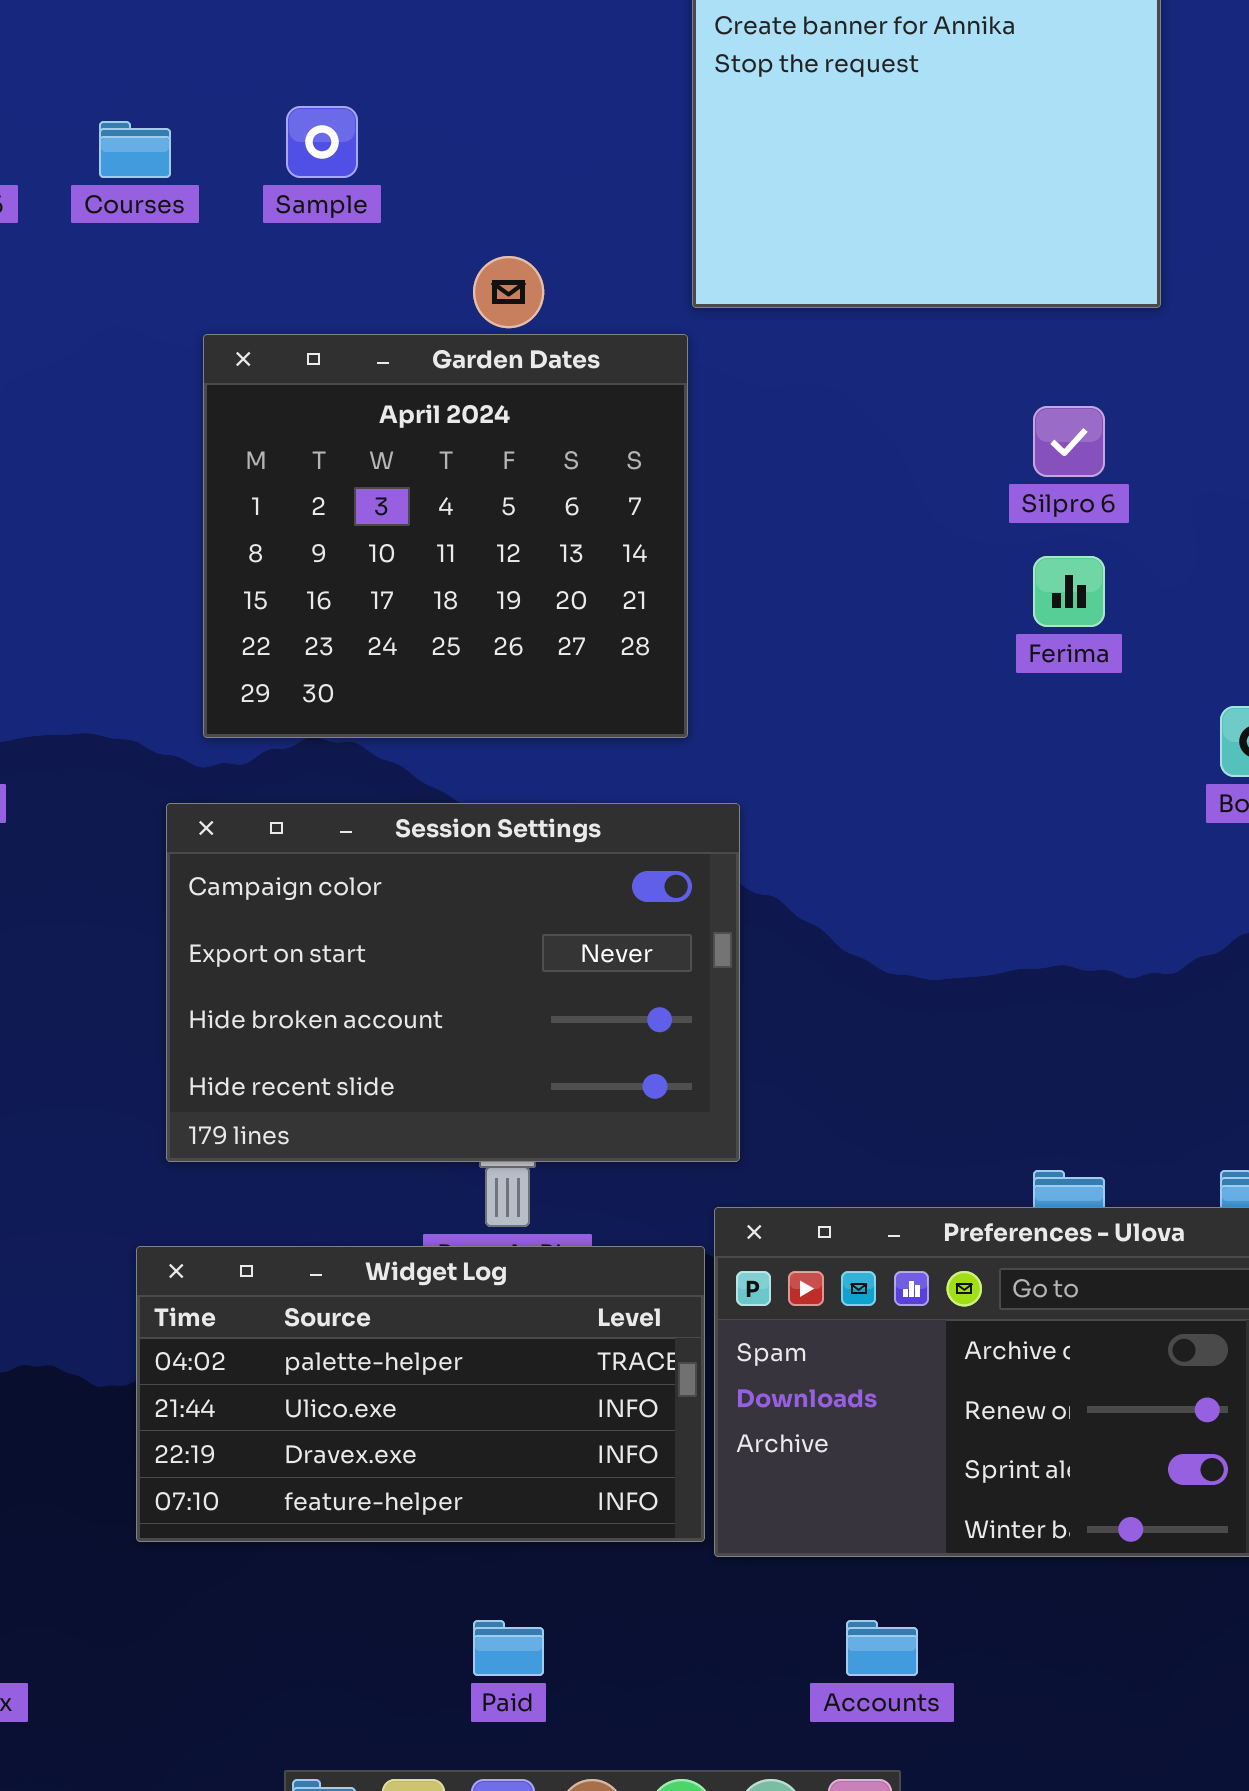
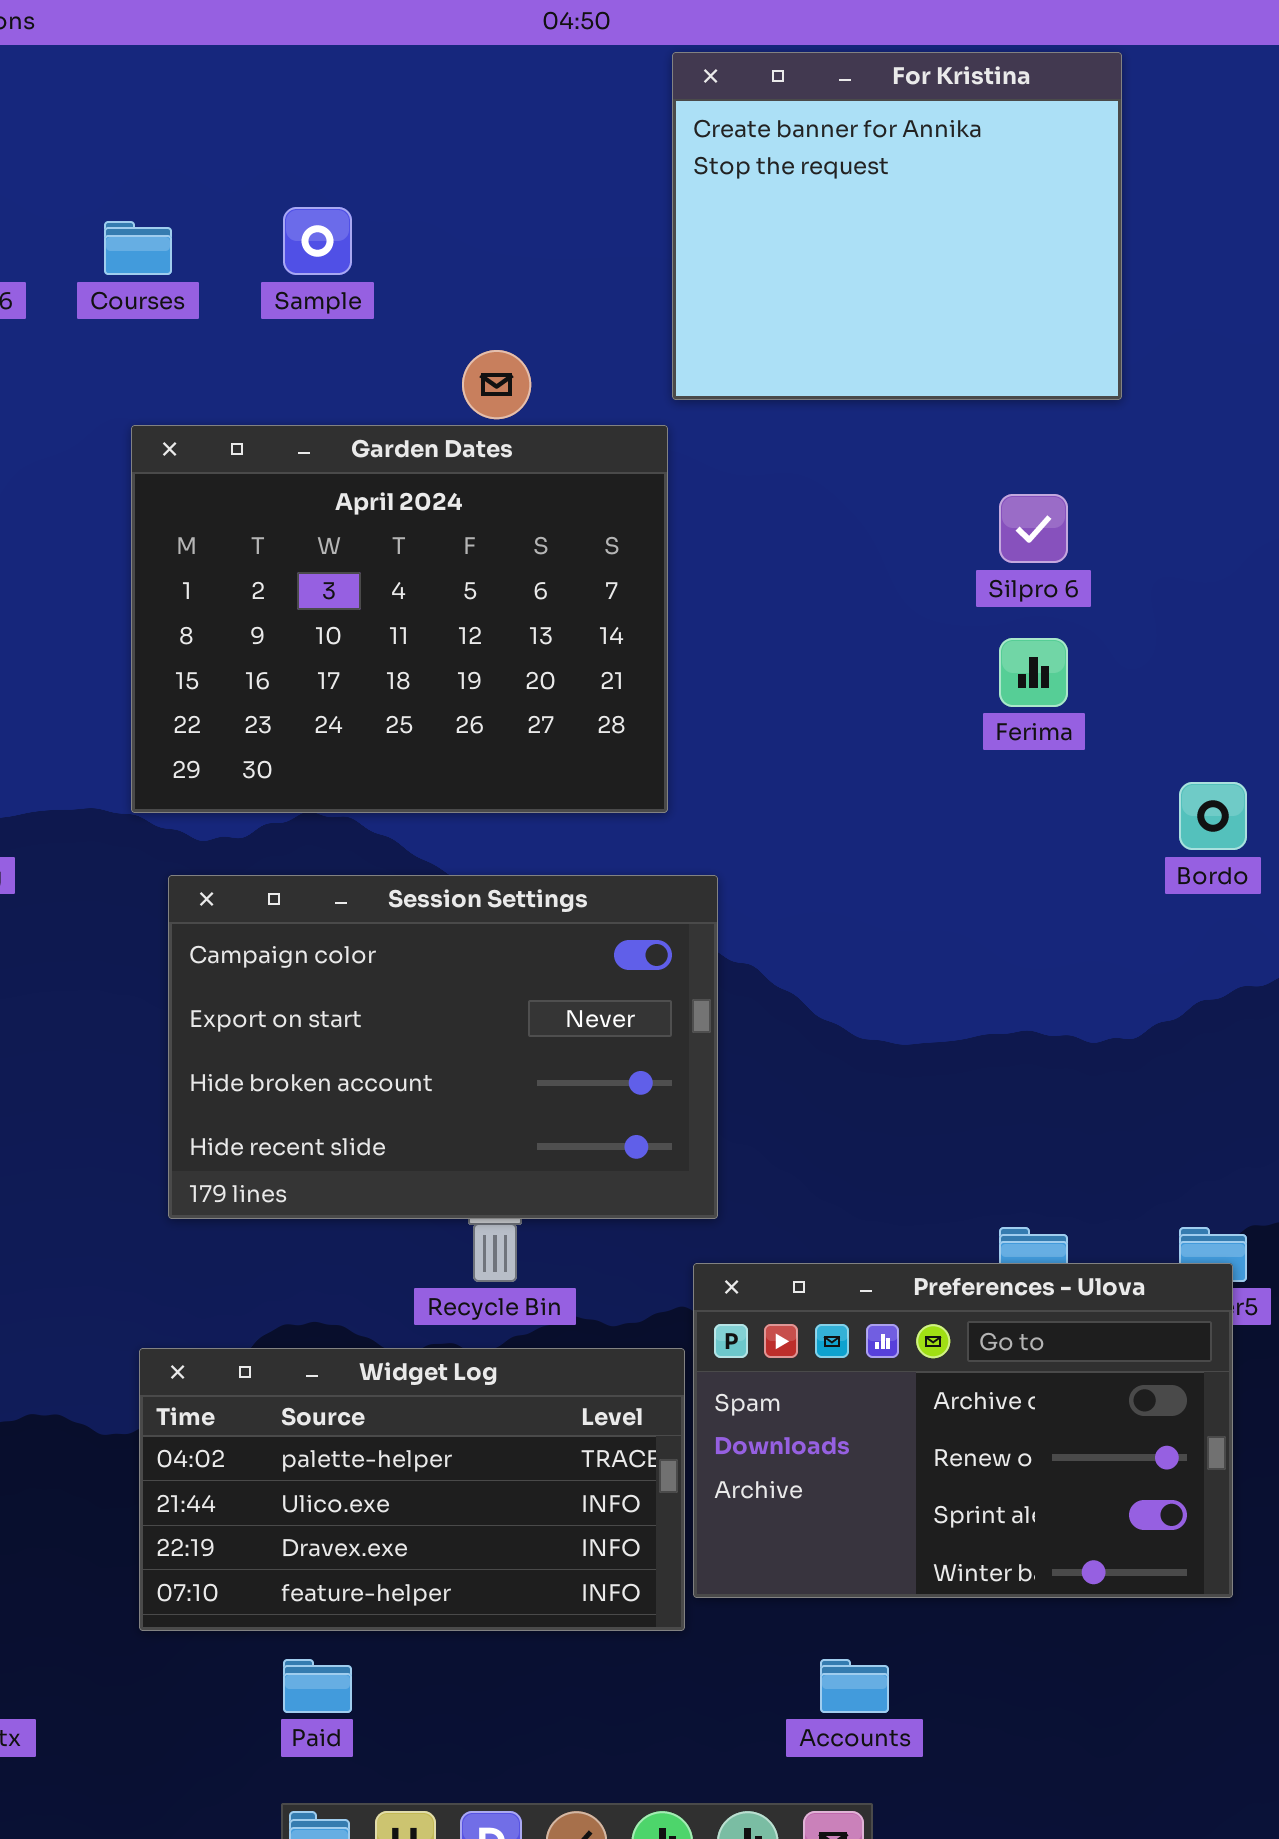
Garden Dates: [203,334,688,738] -> [131,425,668,813], resized
Widget Log: [136,1246,705,1542] -> [139,1348,685,1631], moved
Paid: [473,1620,544,1676] -> [283,1659,352,1713], moved

